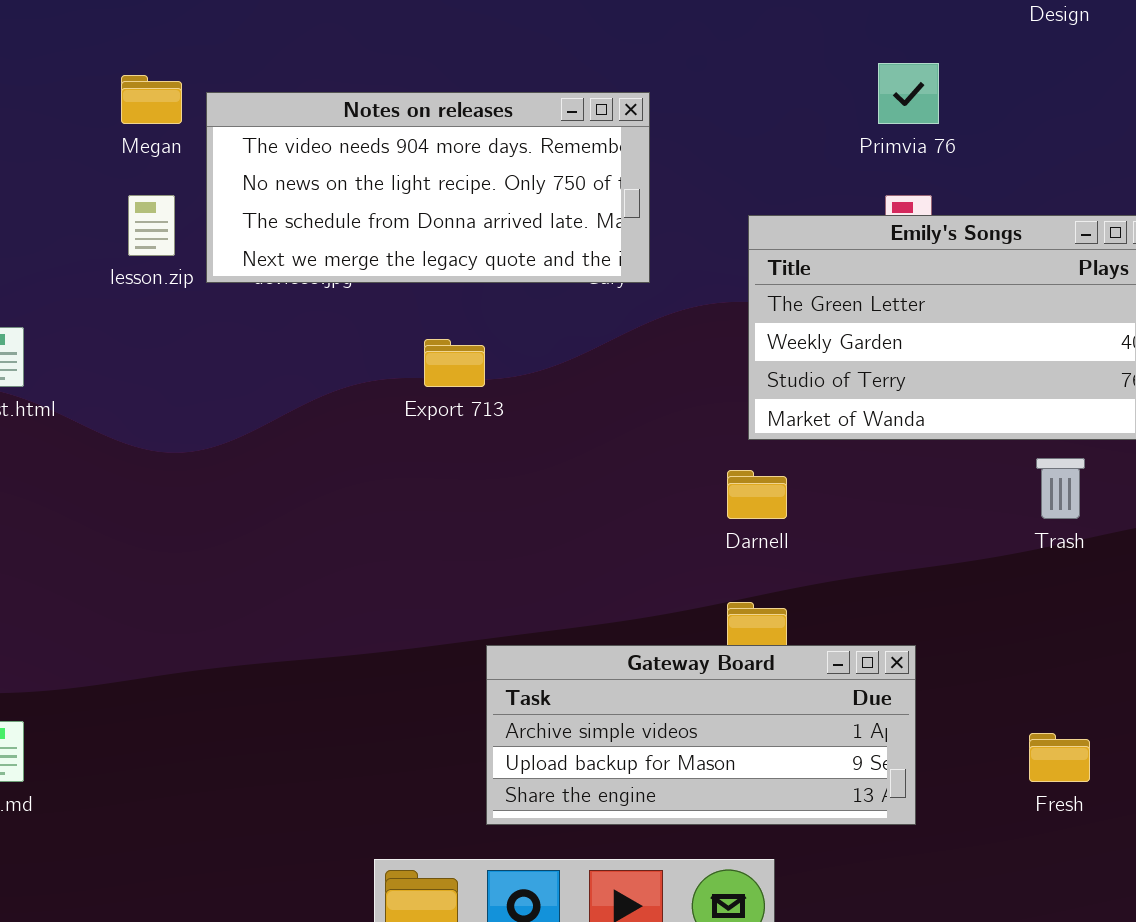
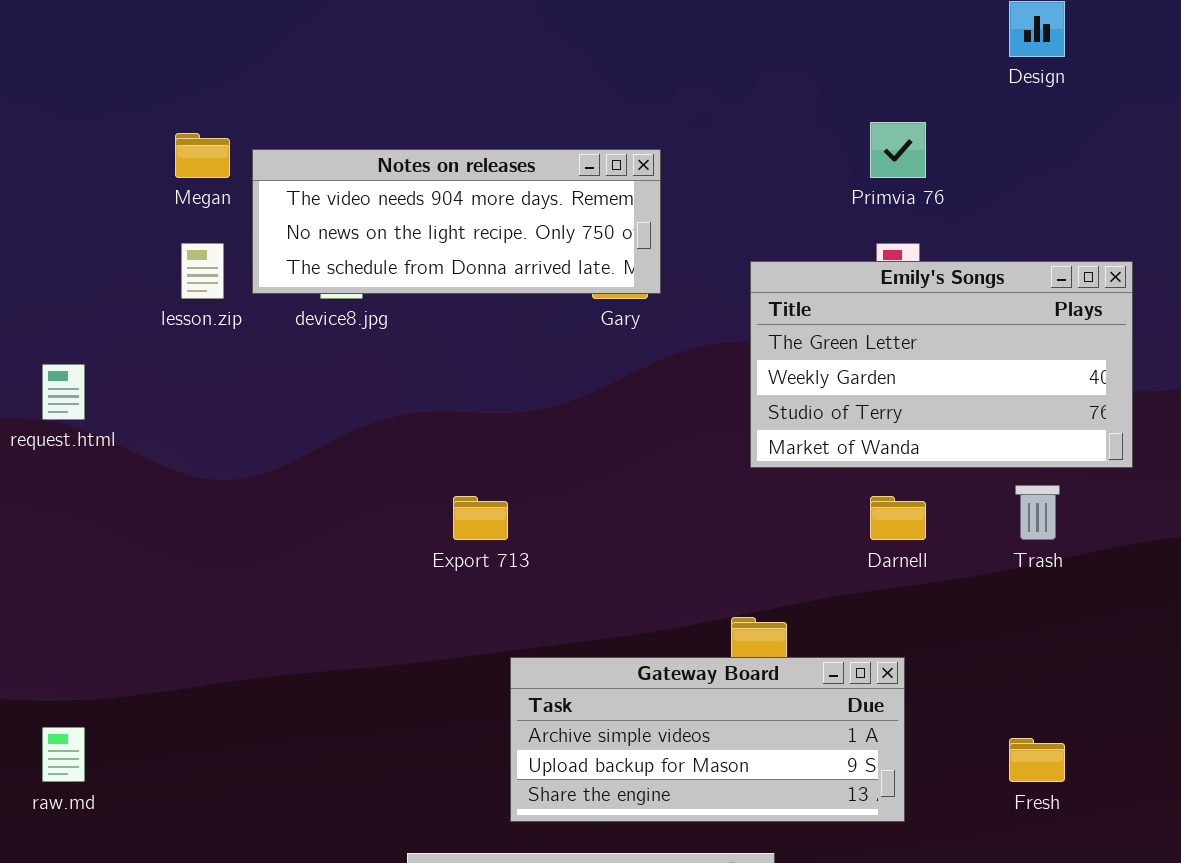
Notes on releases: [206,92,650,283] -> [252,149,661,294], resized
Export 713: [424,339,485,387] -> [453,496,508,540], moved
Darnell: [727,470,787,519] -> [870,496,926,540], moved

